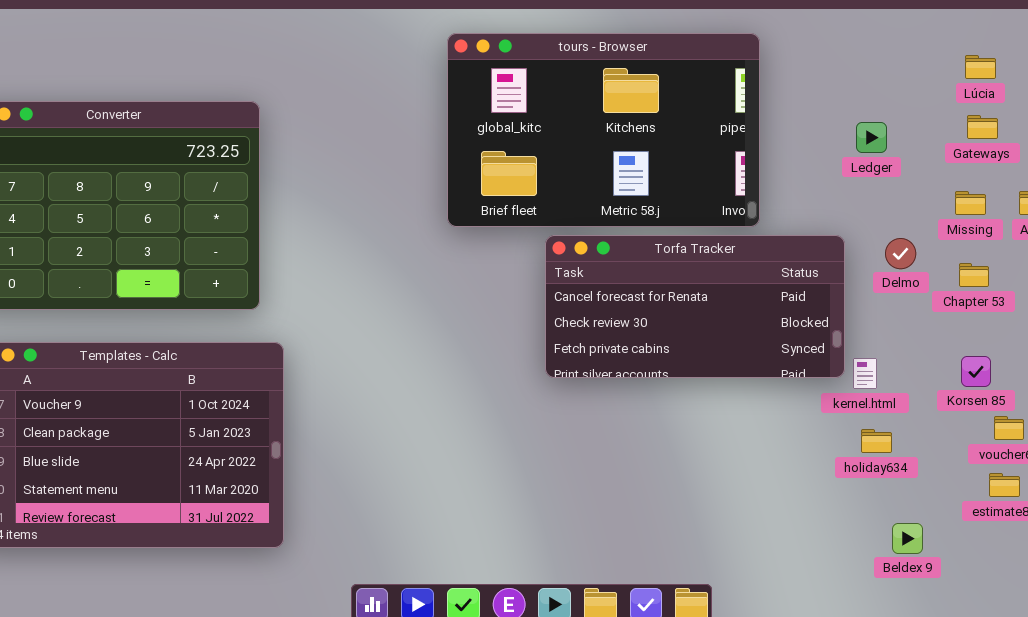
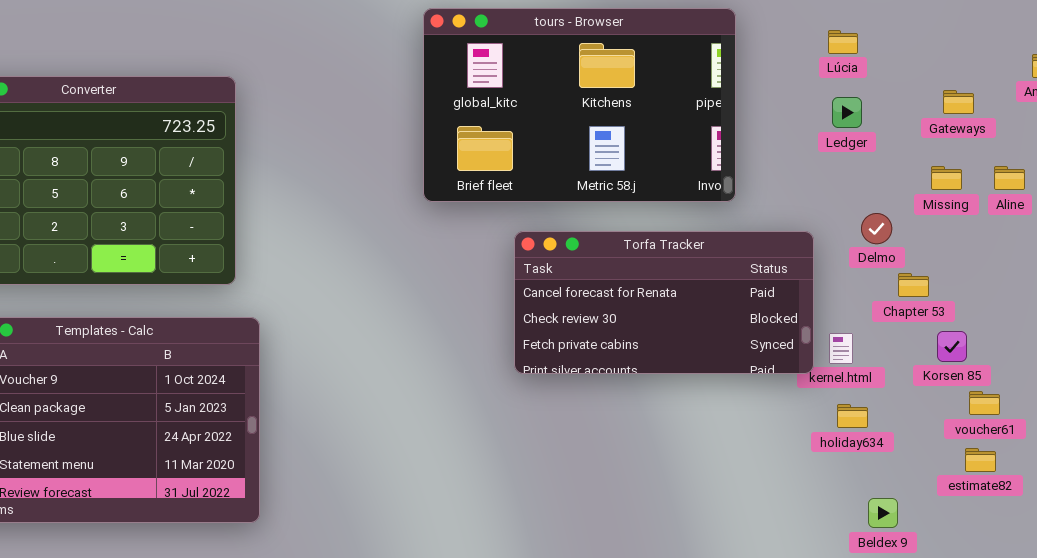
Lúcia: [965,55,996,79] -> [828,30,858,54], moved
Torfa Tracker: [545,235,845,378] -> [514,231,814,374], moved
Chapter 53: [959,263,989,287] -> [898,273,929,297], moved

